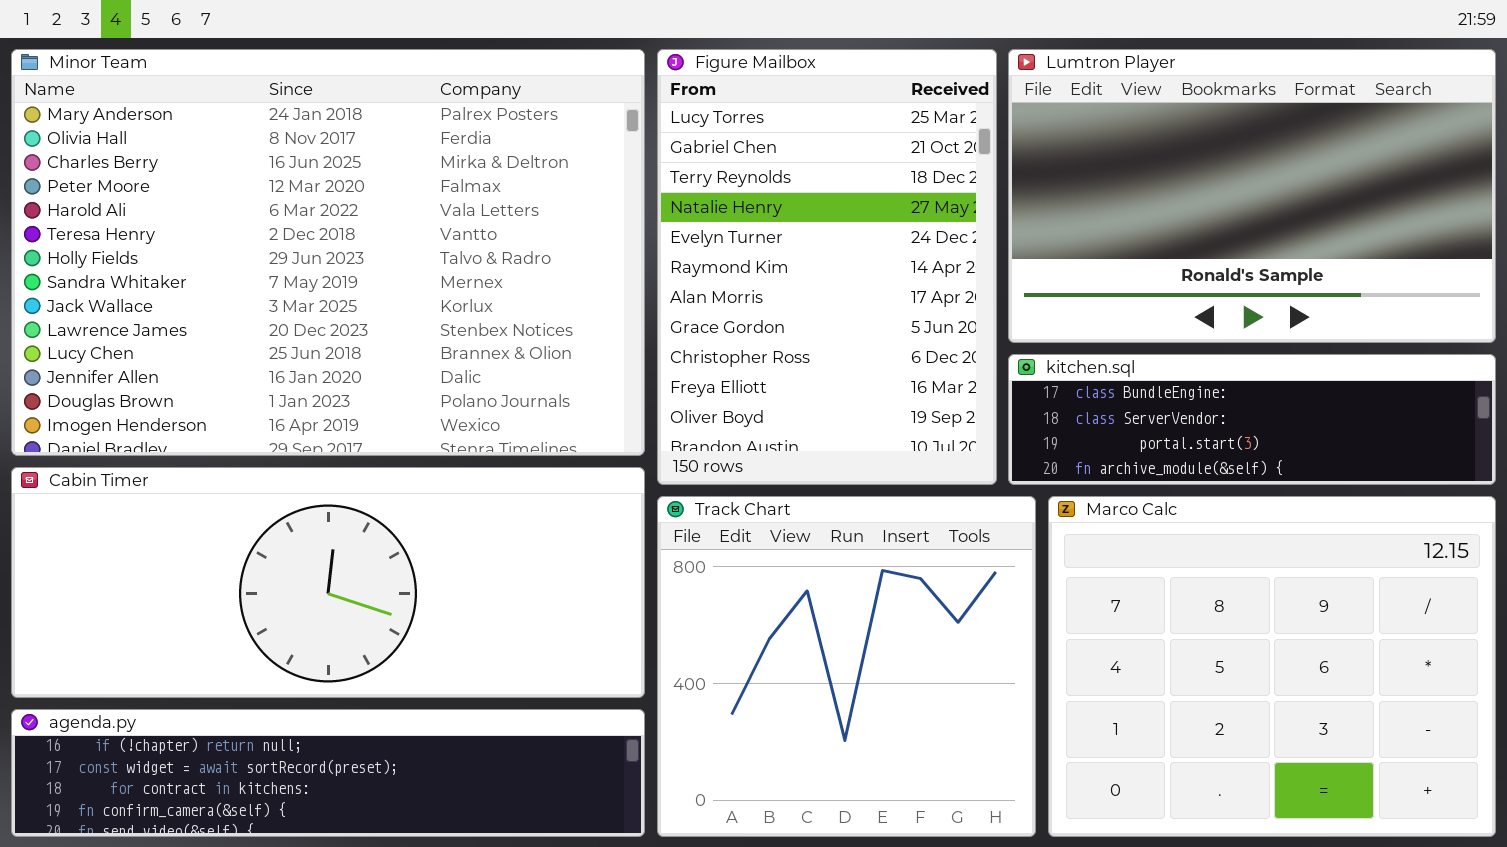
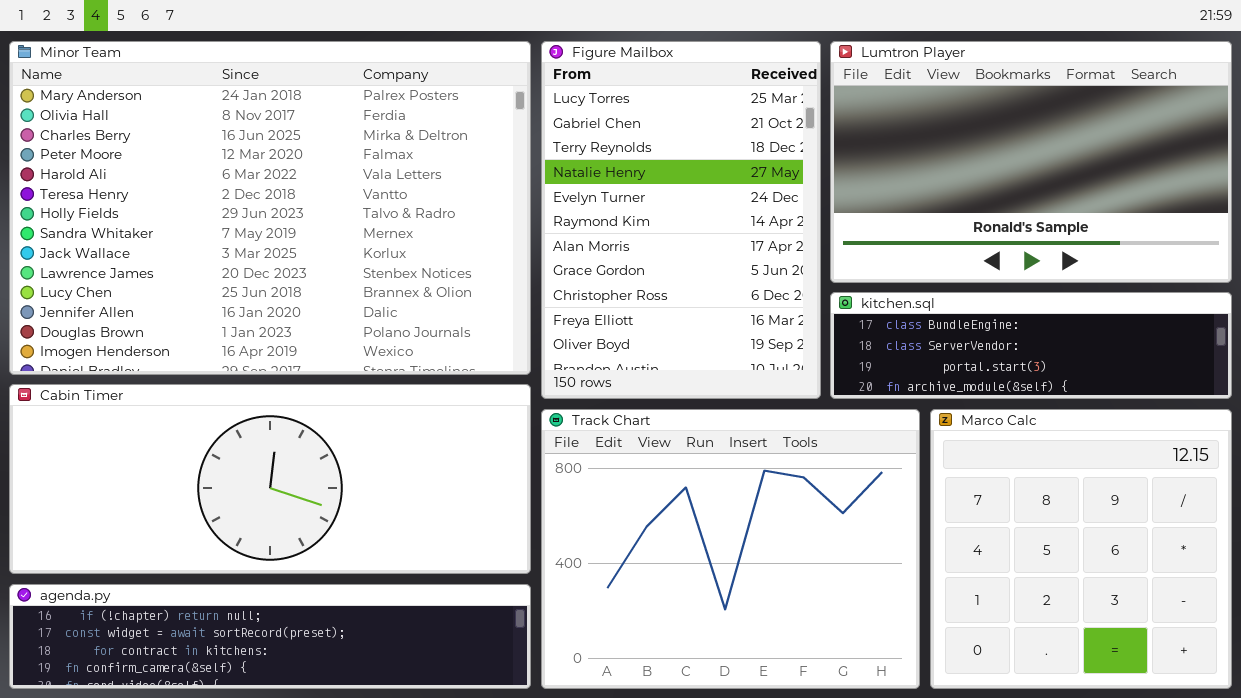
Track Chart: [657,496,1036,837] -> [541,409,920,689], resized
Marco Calc: [1048,496,1496,837] -> [930,409,1232,689], resized

